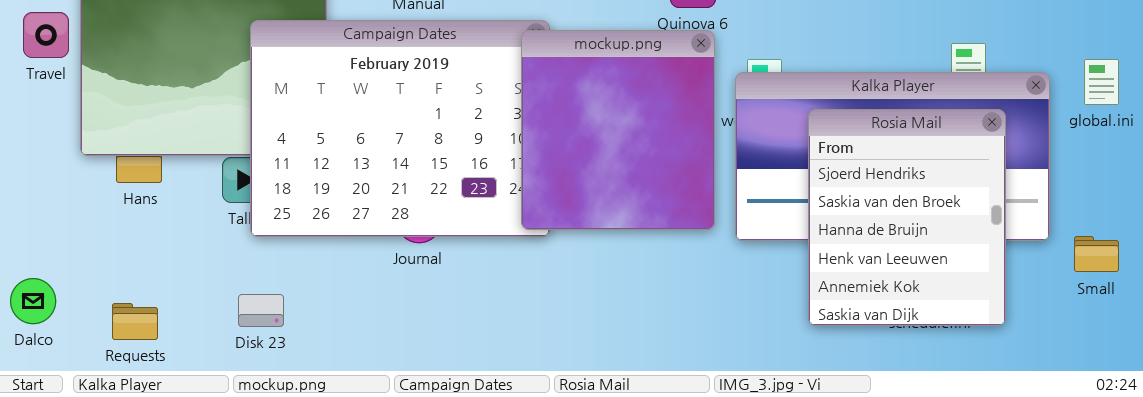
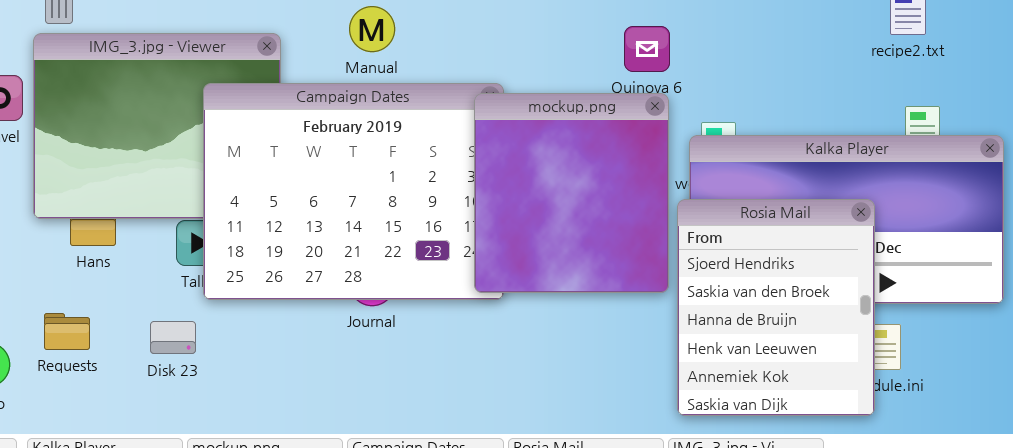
Rosia Mail: [808,109,1006,326] -> [677,199,875,416], moved
Disk 23: [238,294,284,327] -> [150,321,196,354], moved
Requests: [112,303,158,340] -> [44,313,90,350], moved

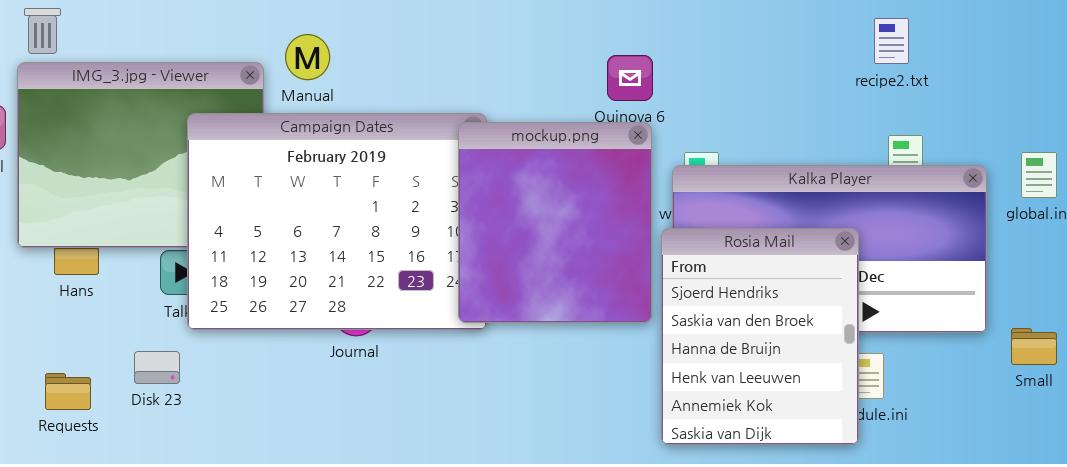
Manual: [349,6,395,52] -> [285,34,330,80], moved
Requests: [44,313,90,350] -> [45,373,91,410], moved

